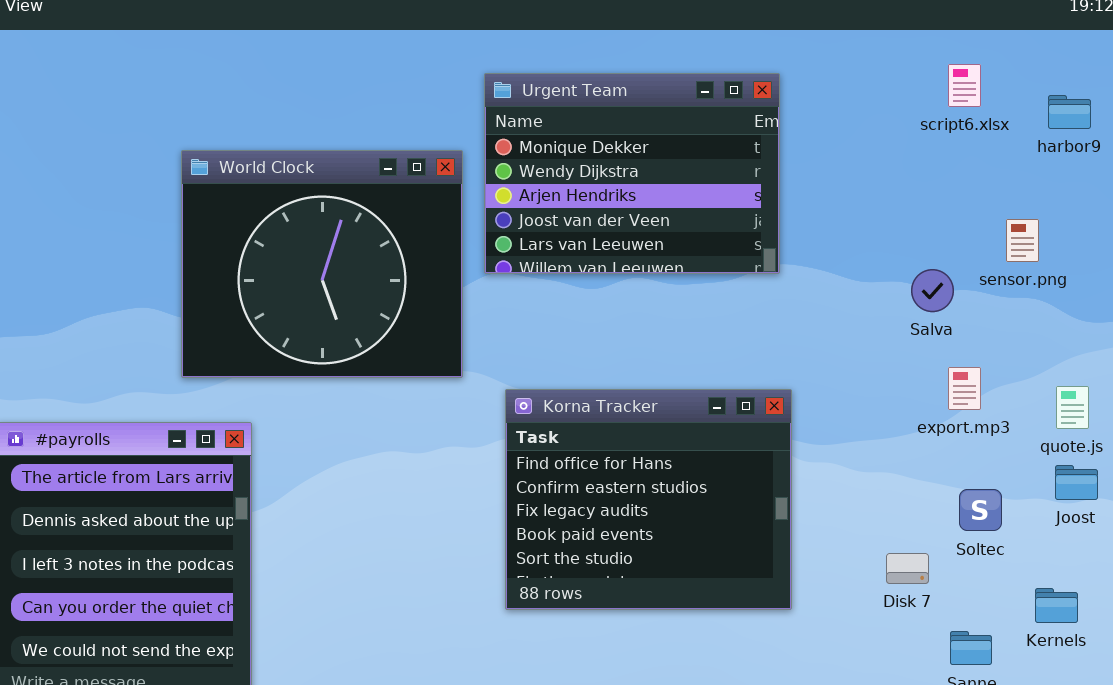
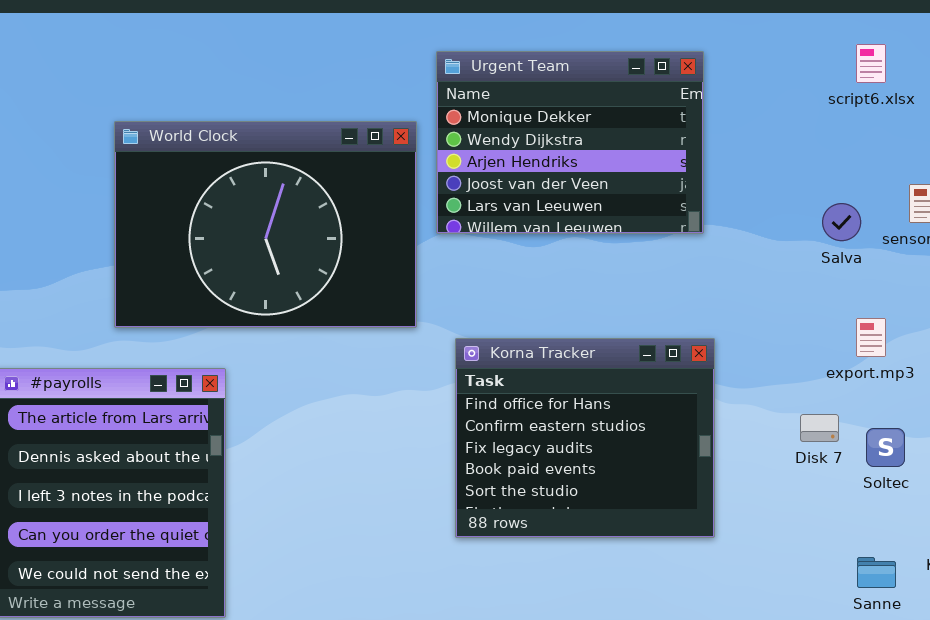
World Clock: [181,150,463,378] -> [114,121,417,328], resized
Salva: [911,269,954,312] -> [822,203,861,241], moved
Disk 7: [886,553,929,584] -> [800,414,839,442], moved

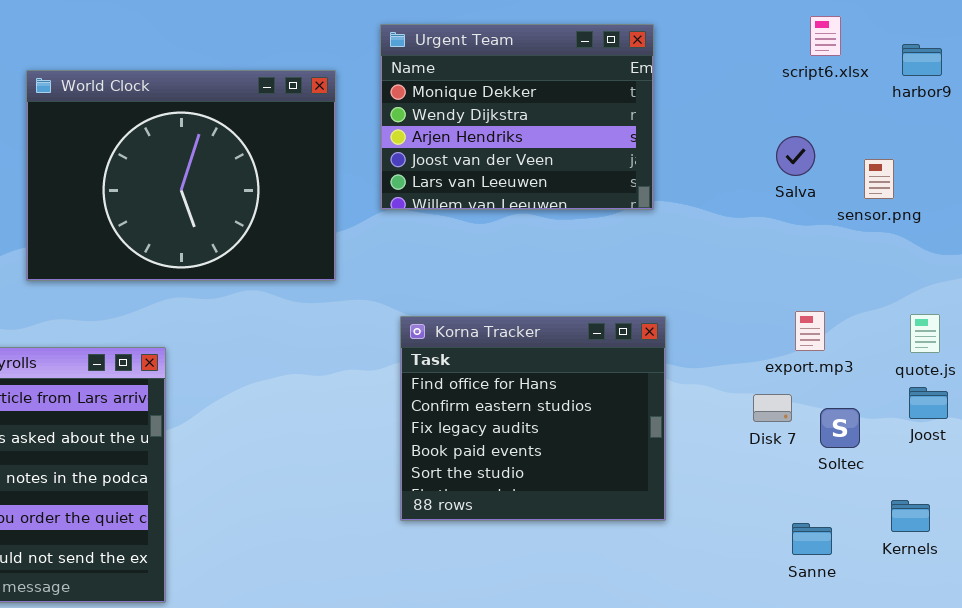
World Clock: [114,121,417,328] -> [26,70,336,281], moved
Salva: [822,203,861,241] -> [776,136,815,176], moved
export.mp3: [856,318,886,357] -> [795,311,825,351], moved
Sanne: [857,557,896,588] -> [792,523,832,555], moved

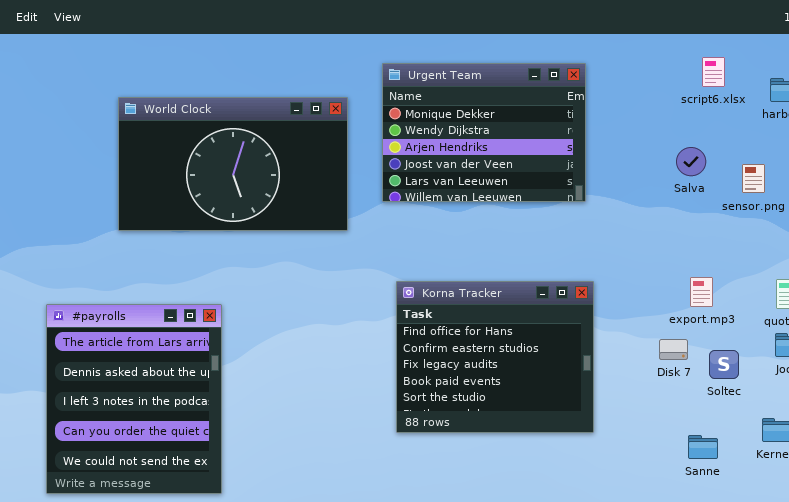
World Clock: [26,70,336,281] -> [118,97,348,231], resized

